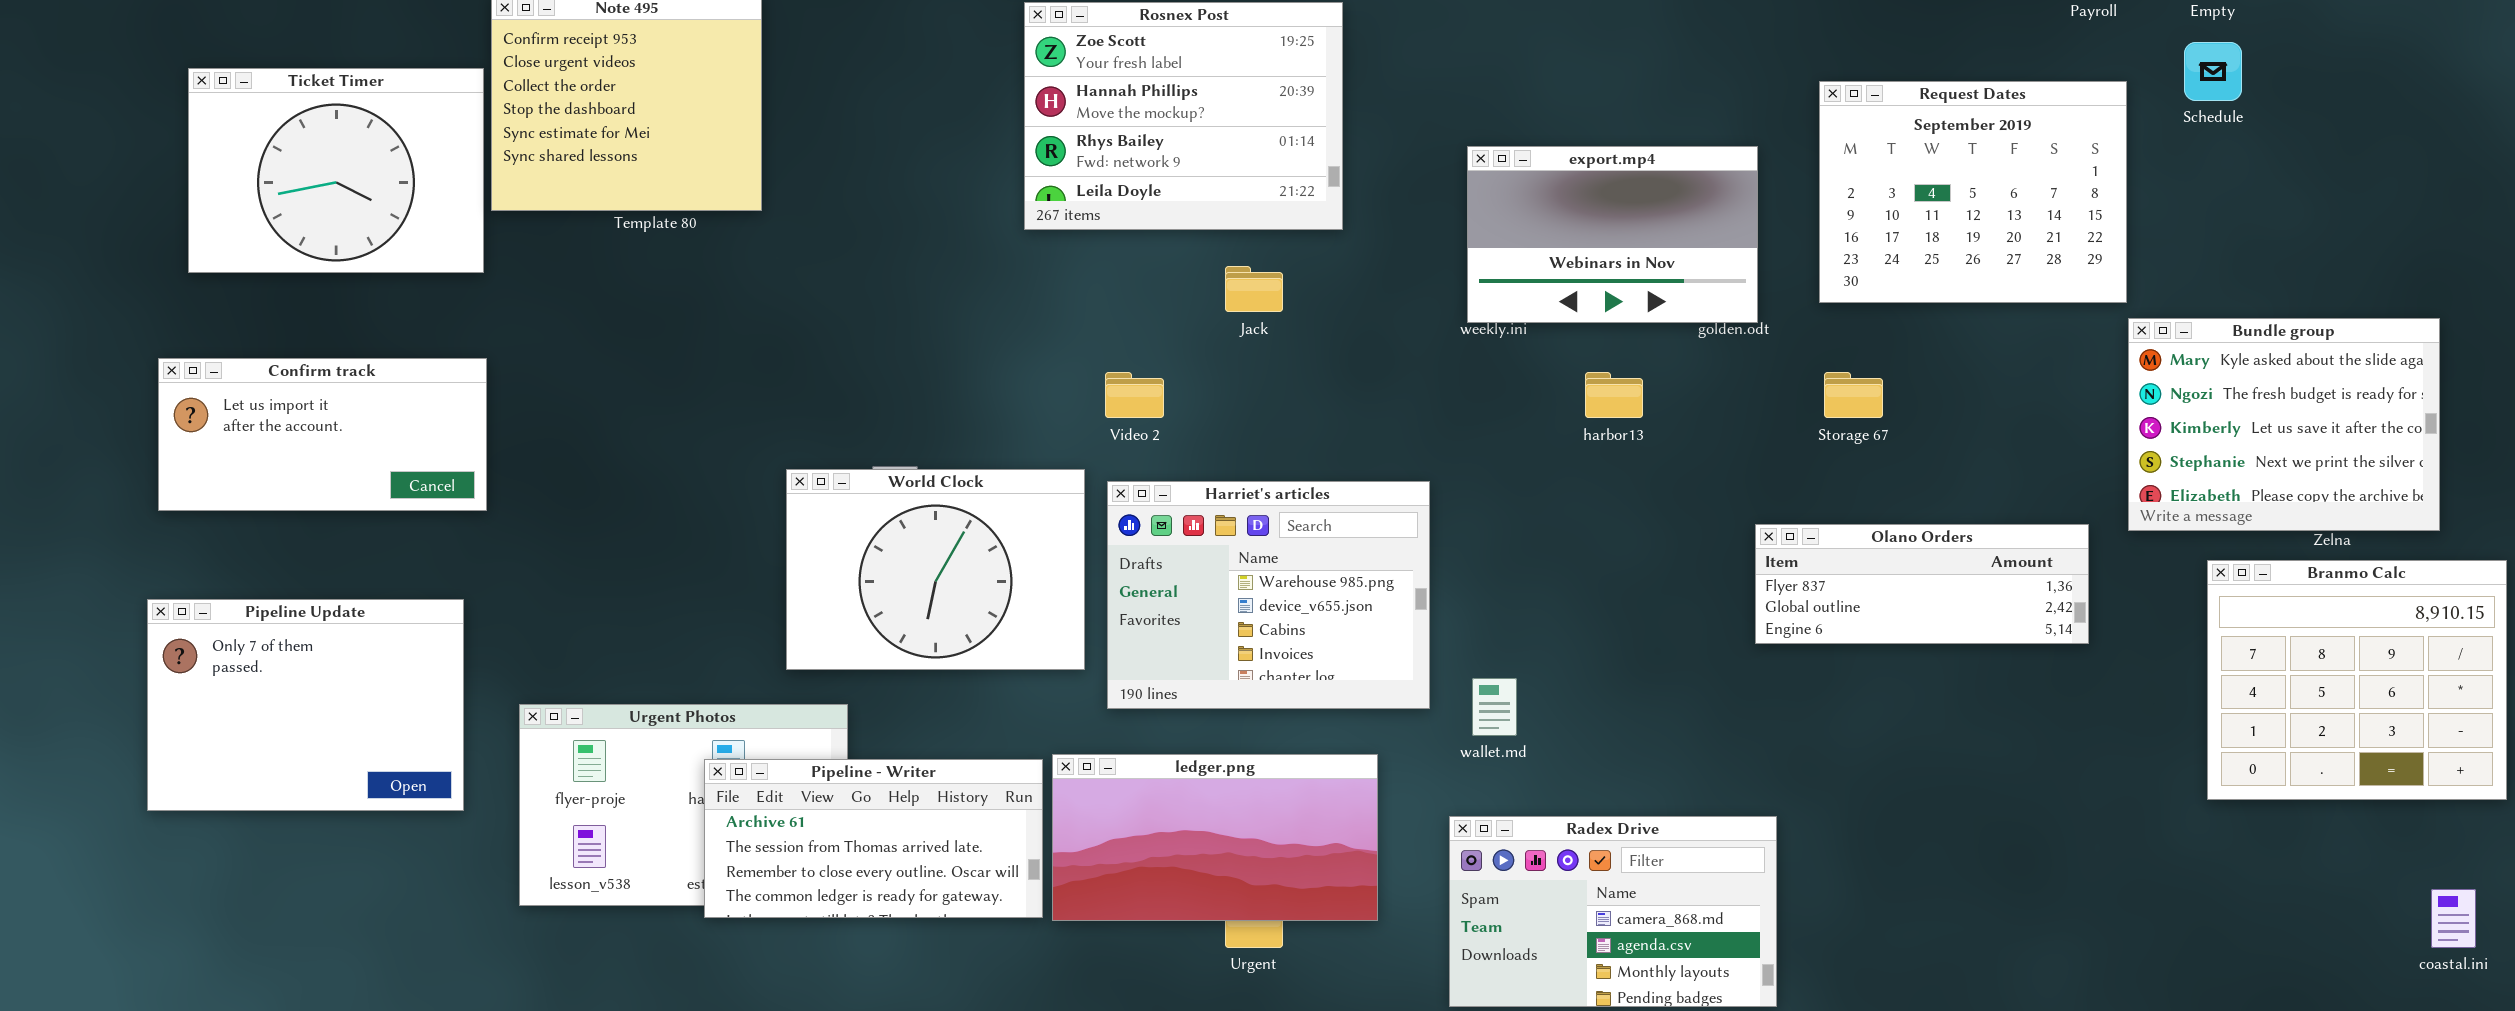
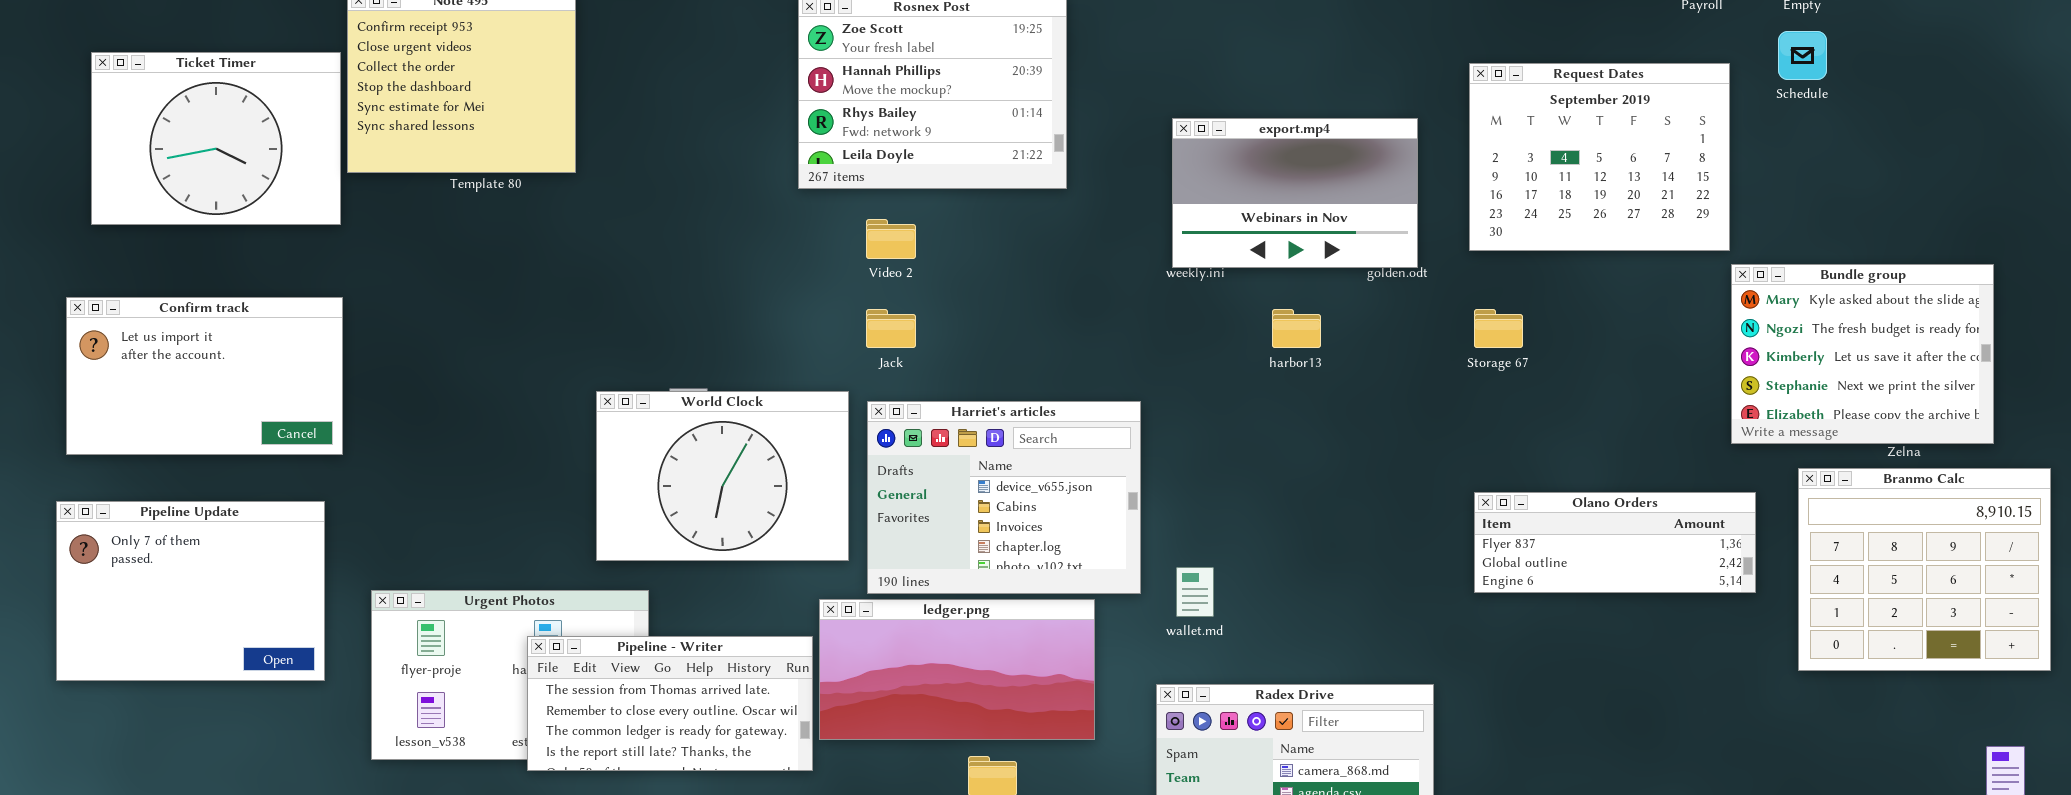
Jack: [1225,266,1283,312] -> [866,309,916,348], moved
Confirm track: [158,358,487,511] -> [66,297,343,455], resized
Video 2: [1105,372,1164,418] -> [866,219,916,259], moved
Harriet's articles: [1107,481,1430,709] -> [867,401,1141,594], scrolled down 1 row
Olano Orders: [1755,524,2089,644] -> [1474,492,1756,593], moved
ledger.png: [1052,754,1378,921] -> [819,599,1095,740], moved
Pipeline - Writer: [704,759,1043,918] -> [527,636,813,771], scrolled down 1 row

